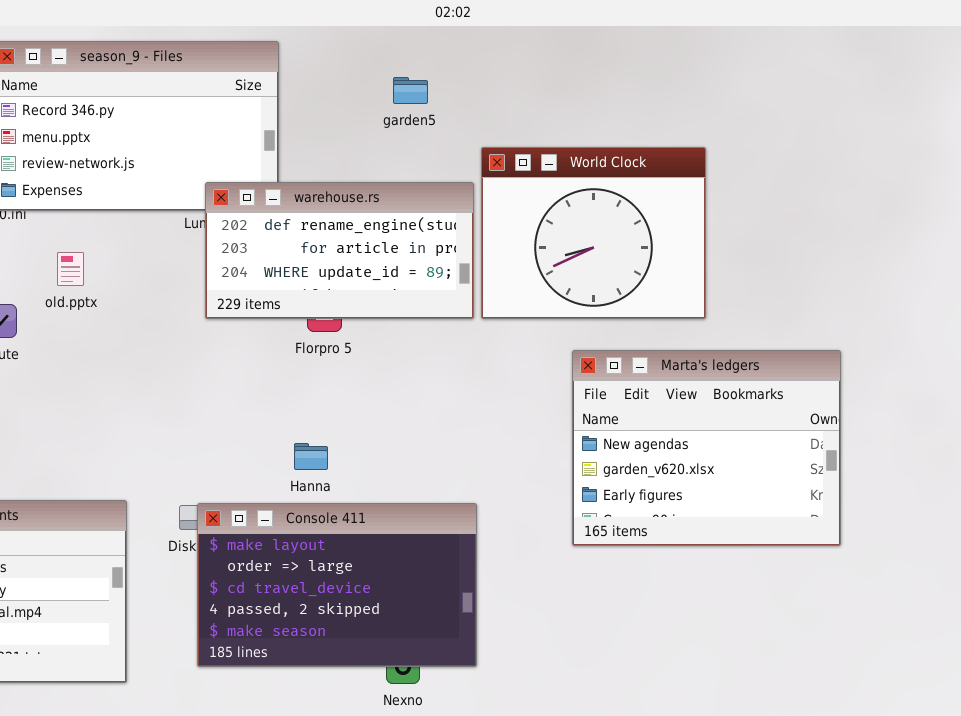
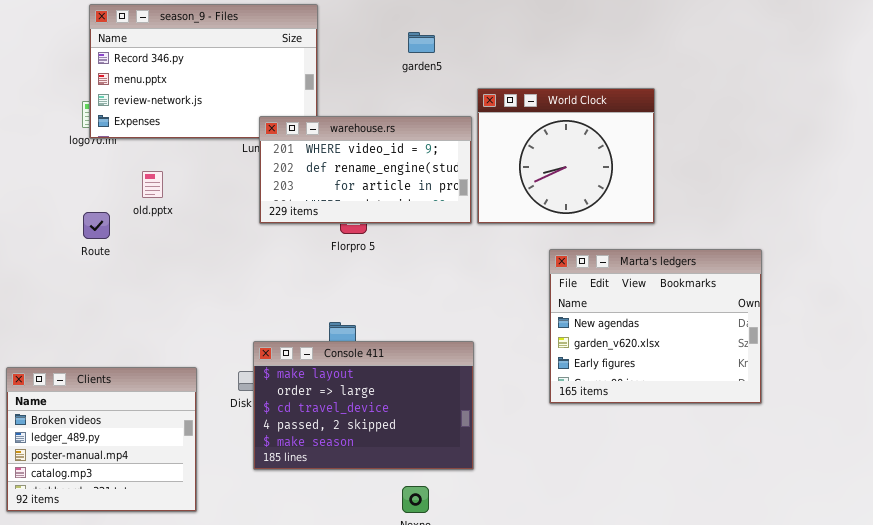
warehouse.rs: [205,182,474,319] -> [259,116,472,224], scrolled up 1 row
Console 411: [197,503,477,667] -> [253,341,474,470], moved

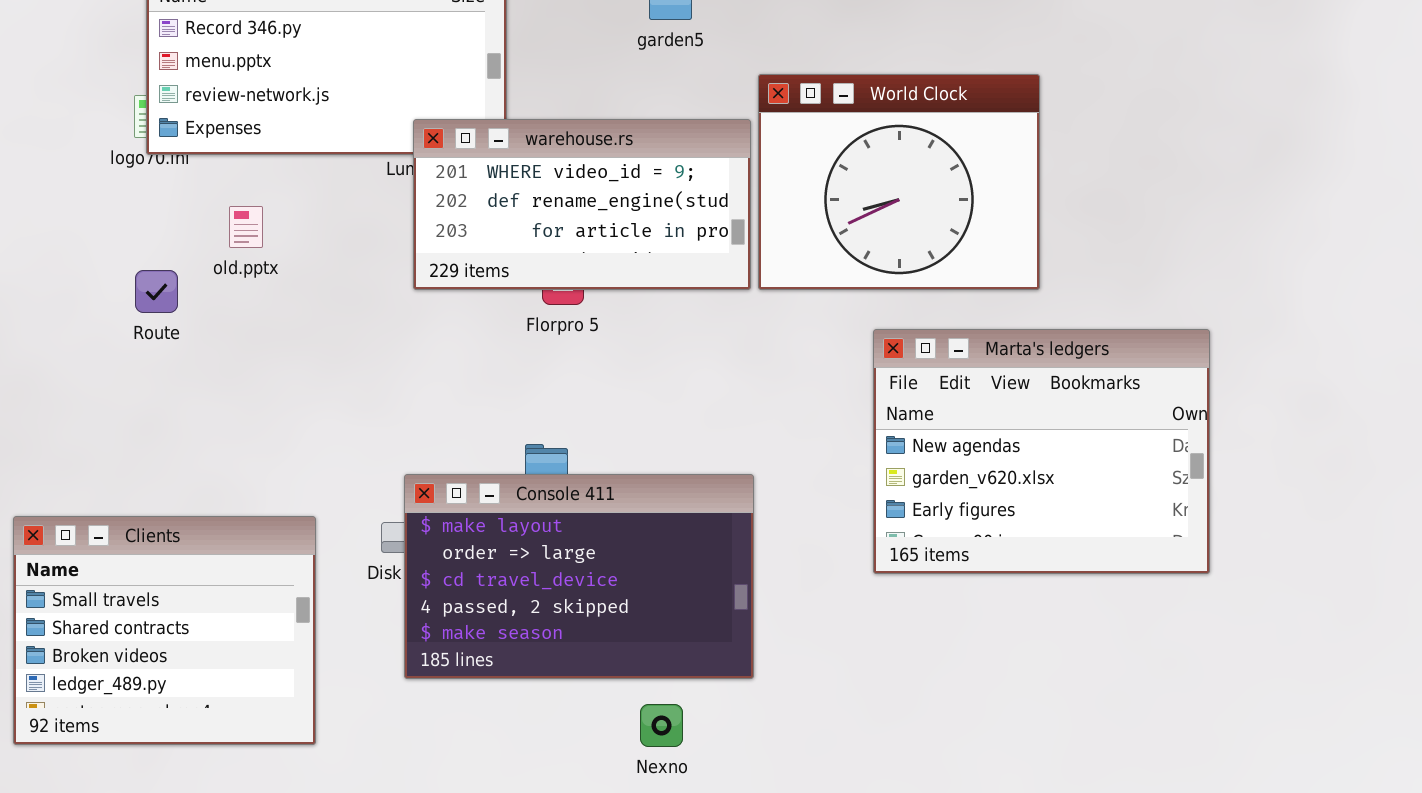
Clients: [6,367,197,512] -> [13,516,316,745], scrolled up 2 rows

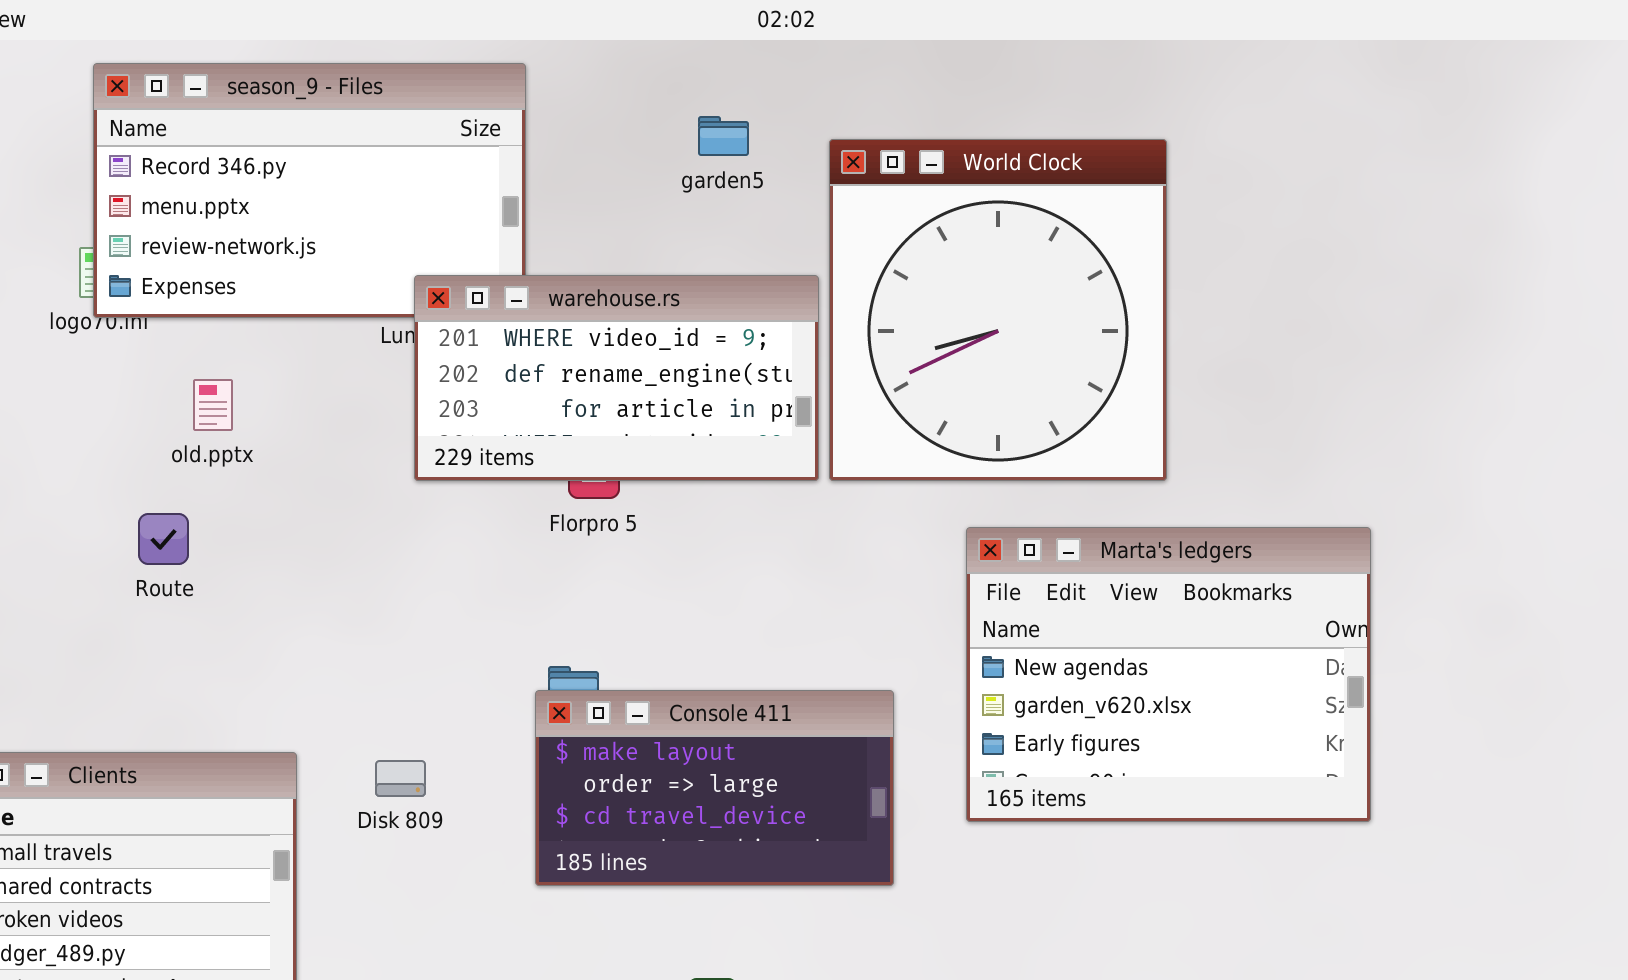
World Clock: [758,74,1040,290] -> [829,139,1167,481], resized
Route: [135,270,178,313] -> [138,513,189,565], moved
Console 411: [404,474,754,679] -> [535,690,894,886], moved, resized

